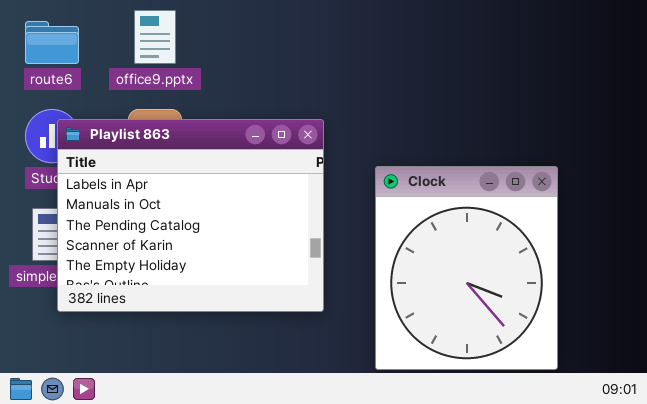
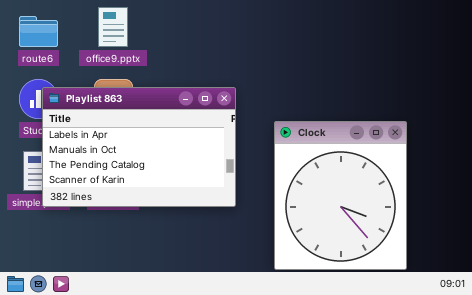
Playlist 863: [57,119,324,312] -> [42,87,236,207], resized

